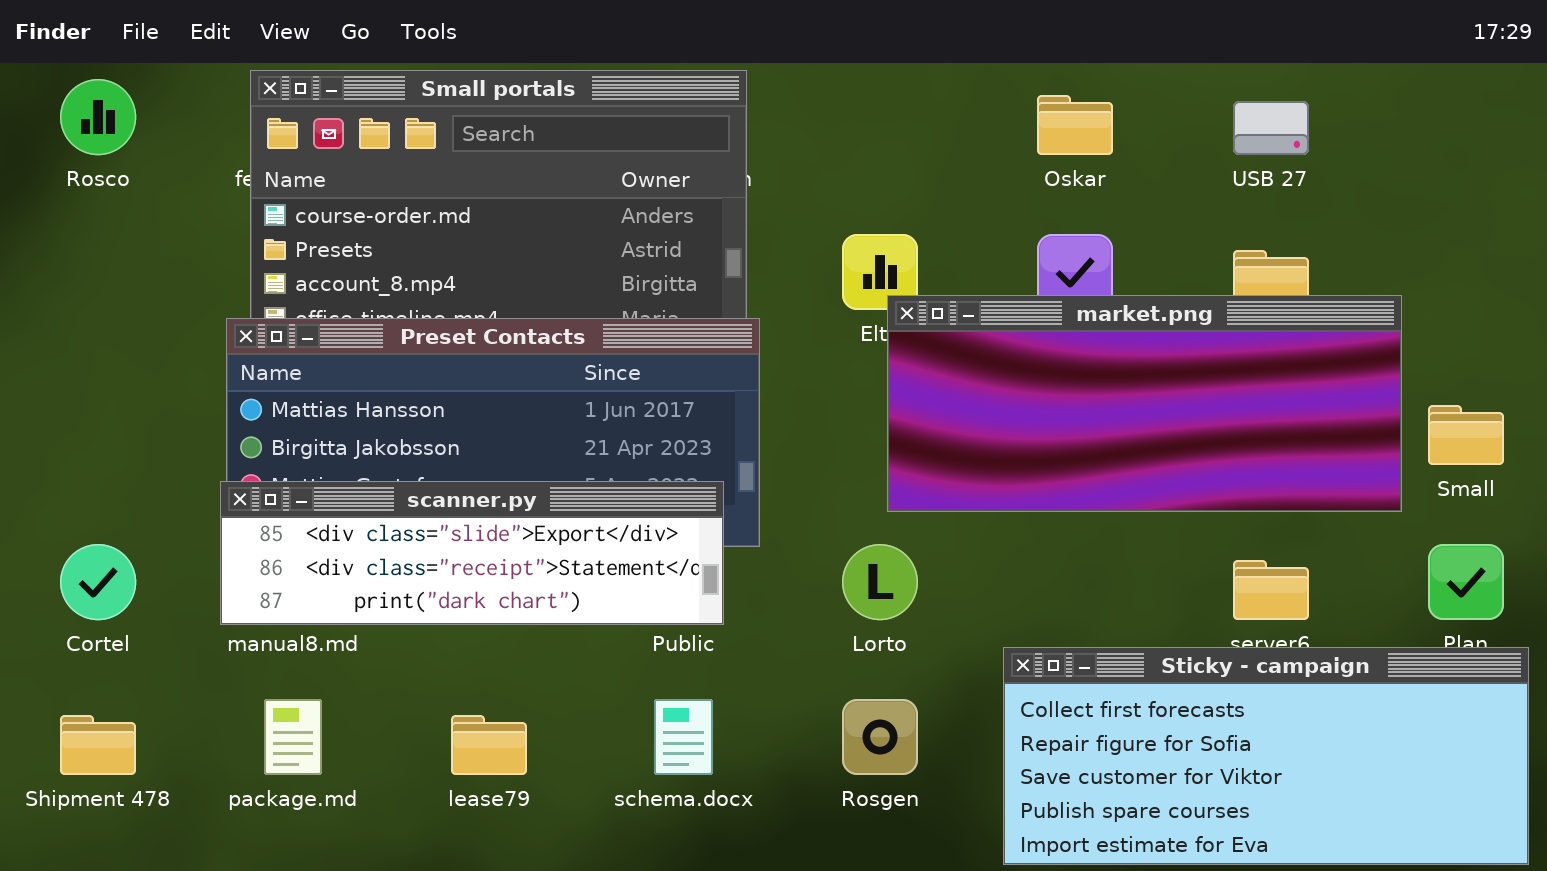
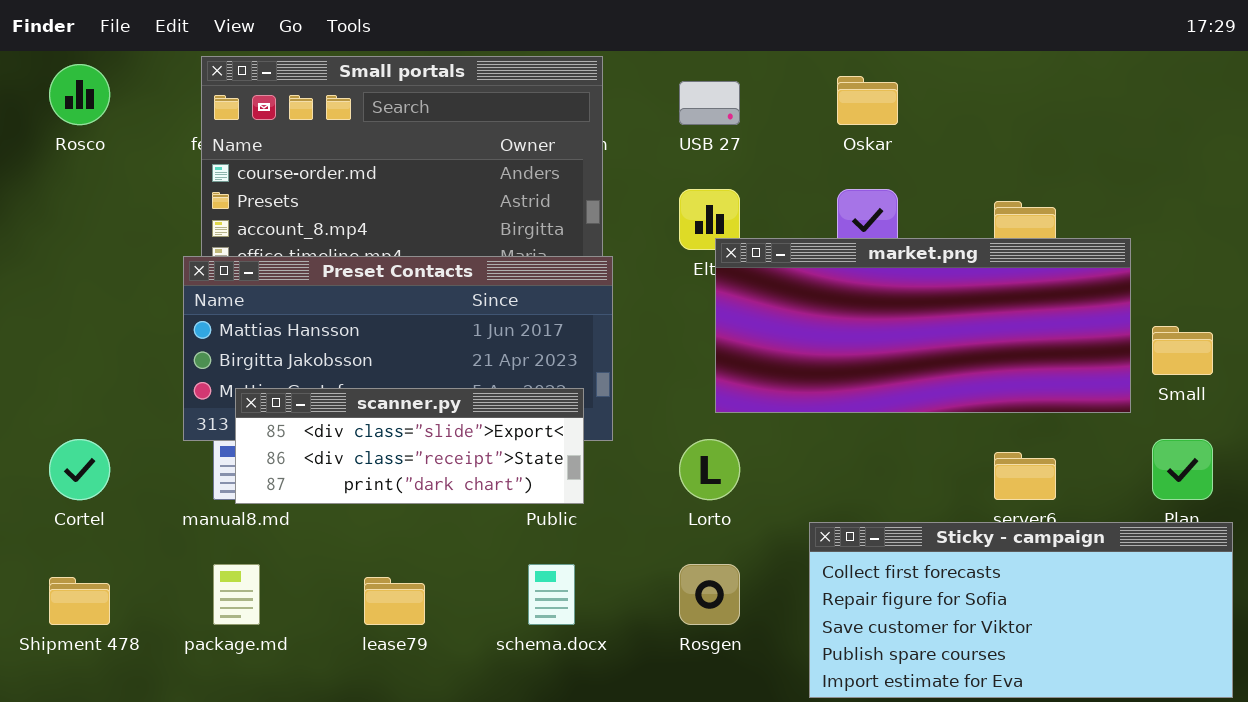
USB 27: [1233,101,1309,155] -> [679,81,740,125], moved
scanner.py: [220,481,724,625] -> [235,388,584,504], resized

